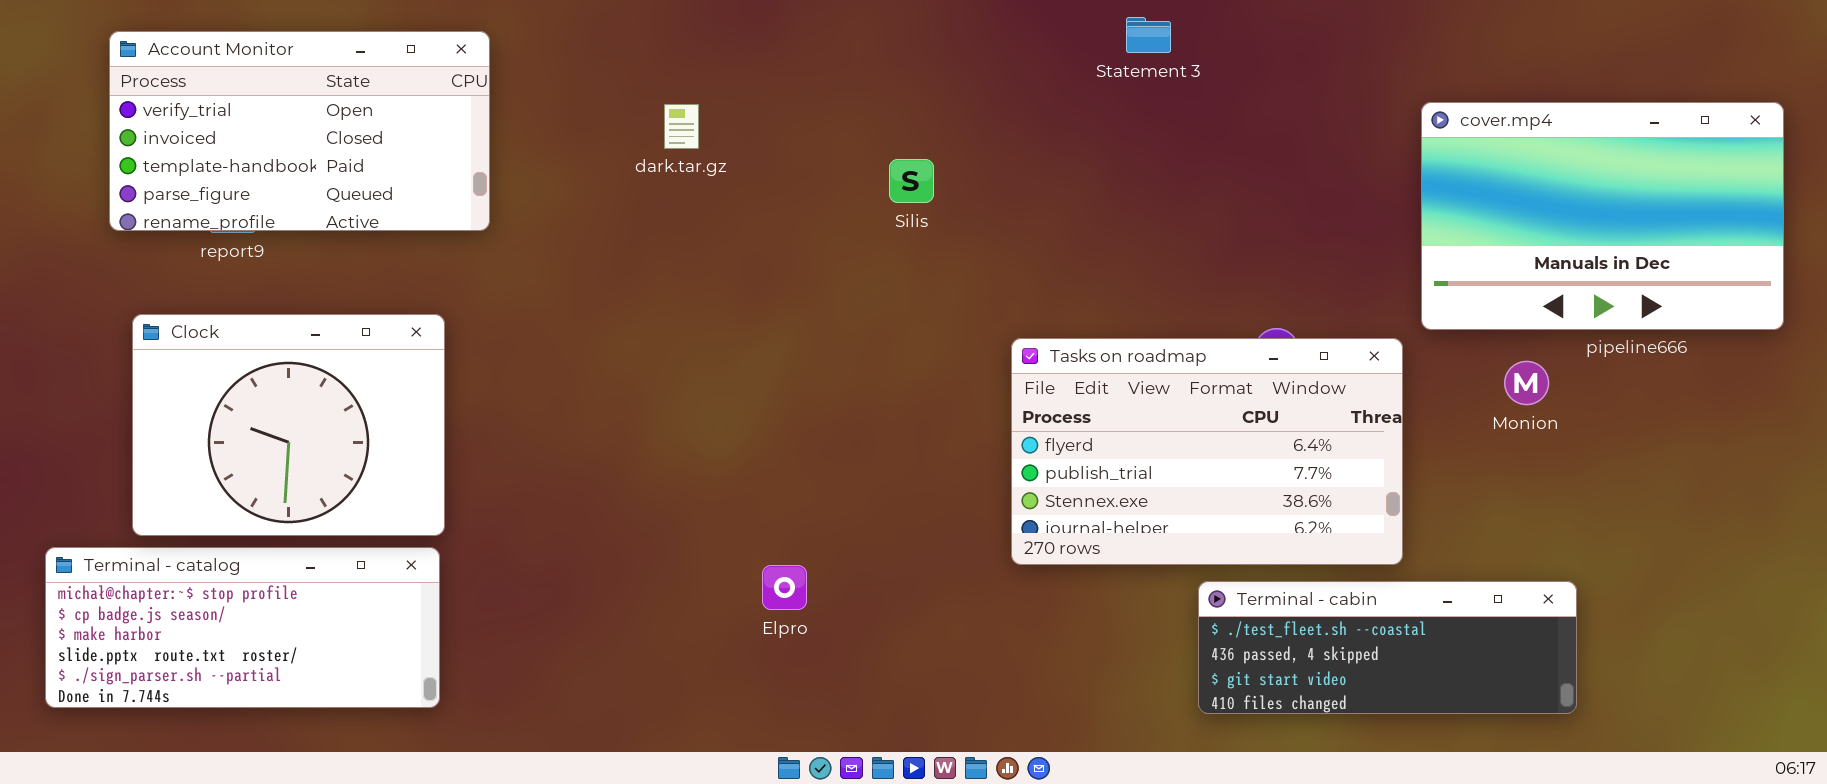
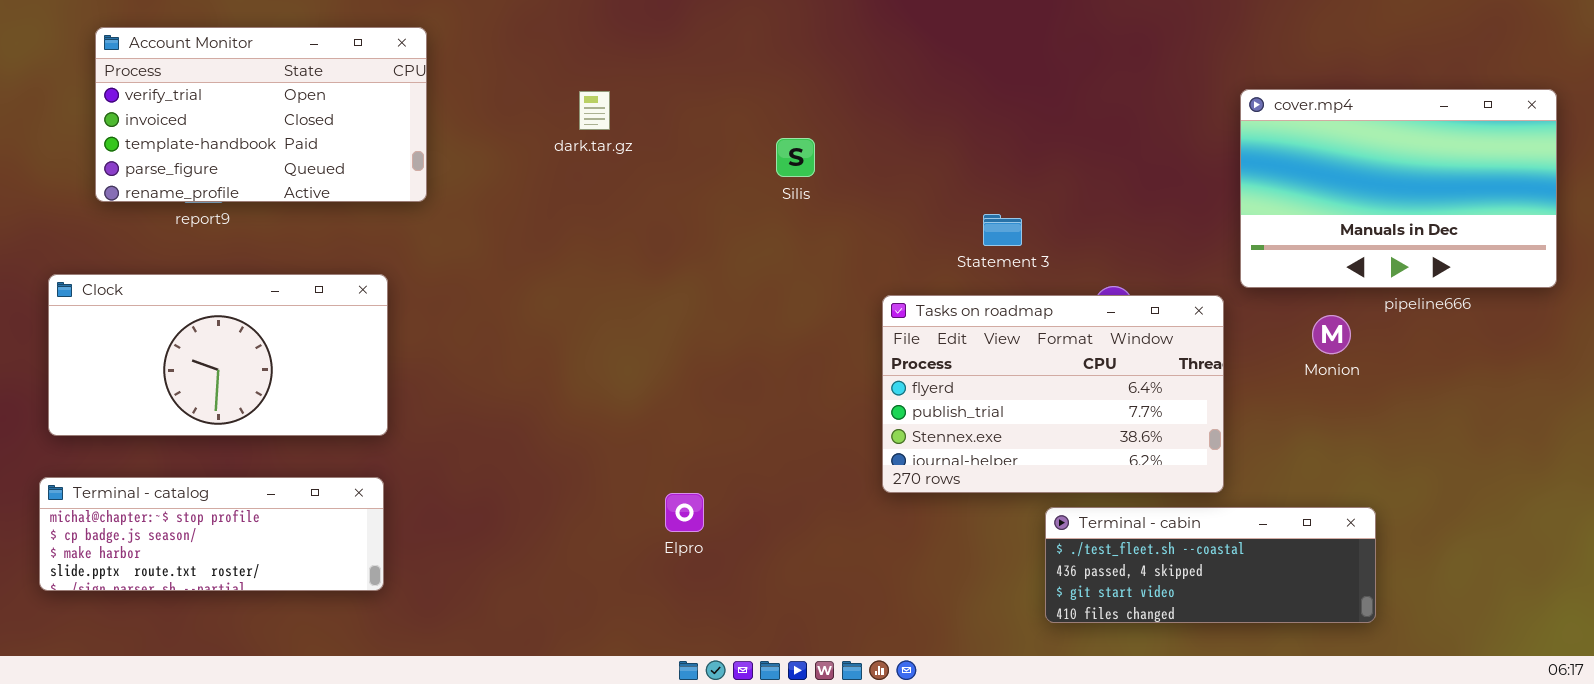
Statement 3: [1126,17,1171,53] -> [983,214,1022,246], moved
Clock: [132,314,445,536] -> [48,274,388,436], resized
Terminal - catalog: [45,547,440,708] -> [39,477,384,591], resized

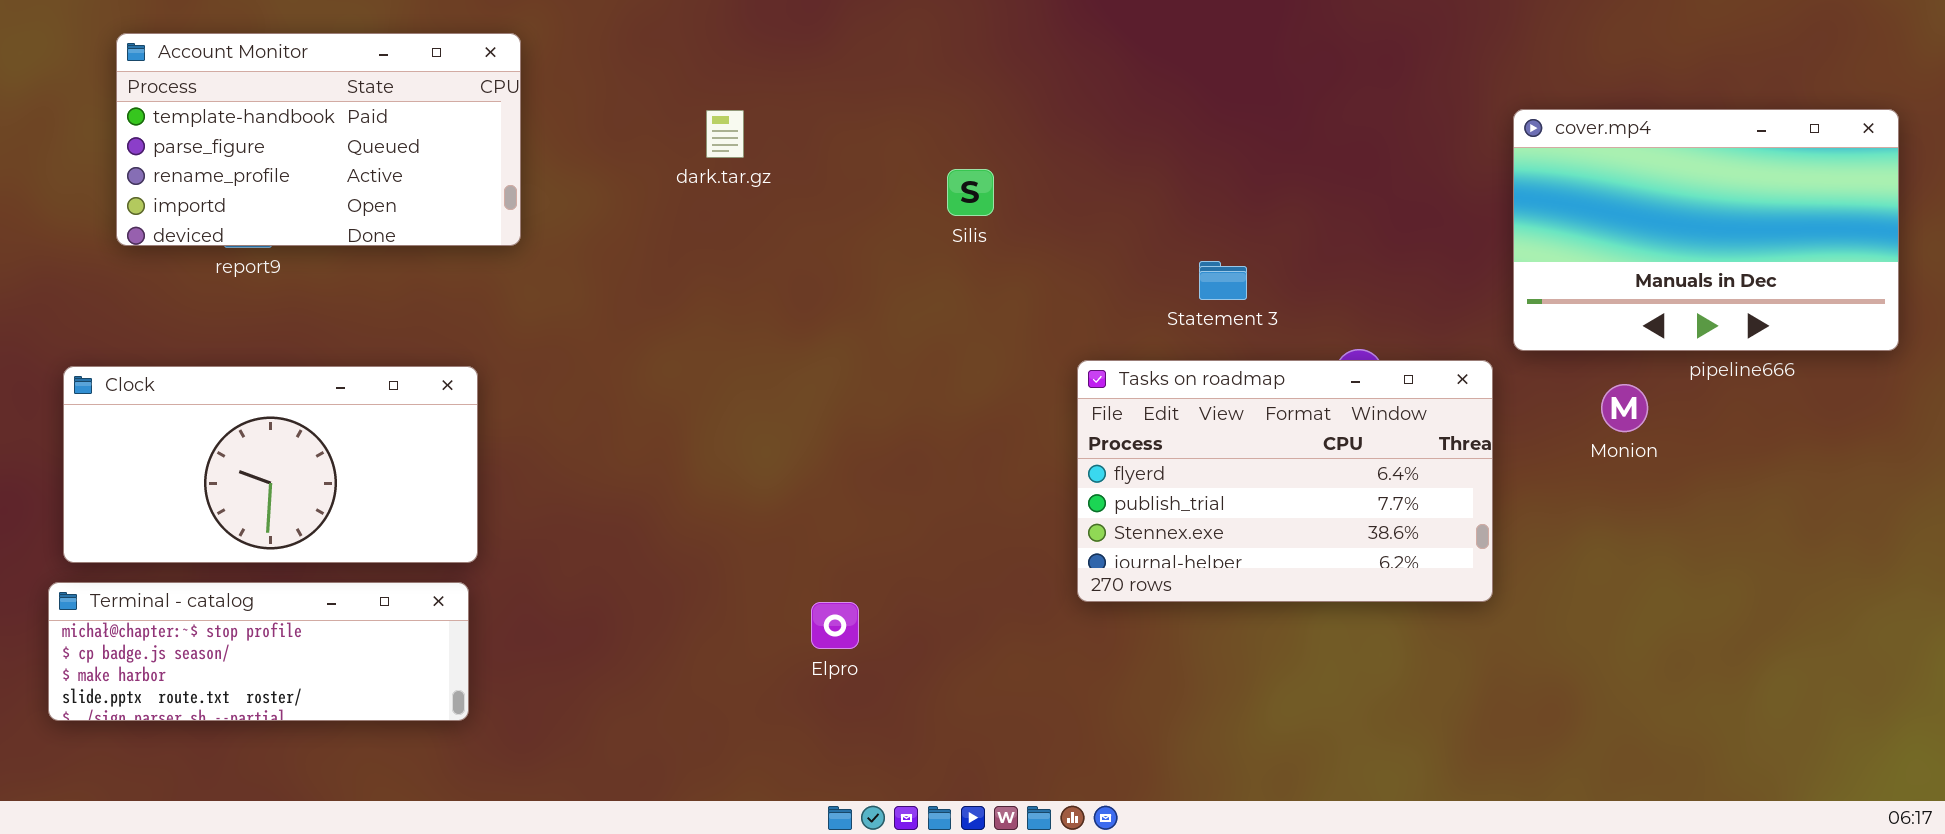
Account Monitor: [95,27,427,202] -> [116,33,521,246], scrolled down 2 rows
Clock: [48,274,388,436] -> [63,366,478,563], moved
Terminal - cabin: [1045,507,1376,623] -> none, closed

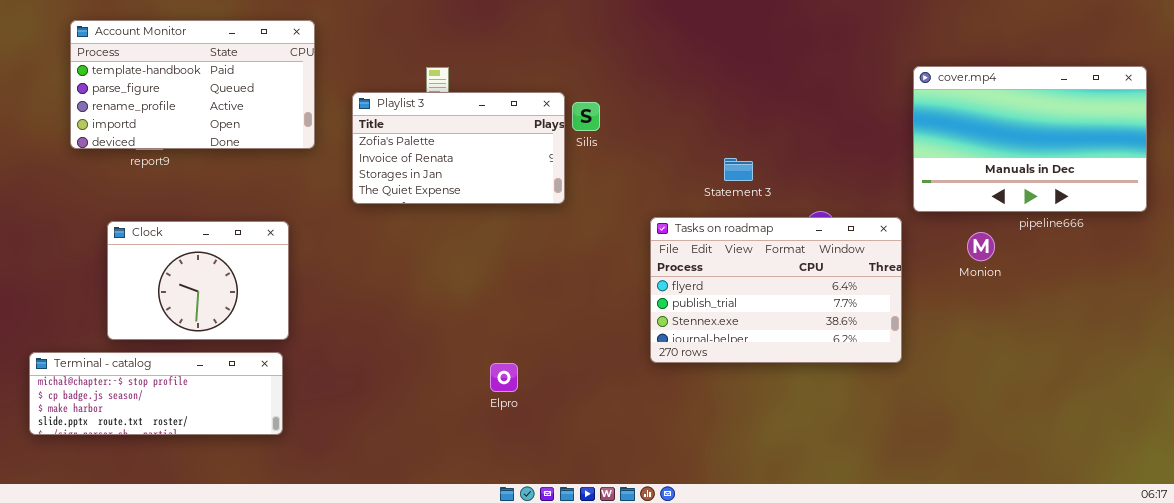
Playlist 3: none -> [352,92,565,204], opened
Clock: [63,366,478,563] -> [107,221,289,340], resized

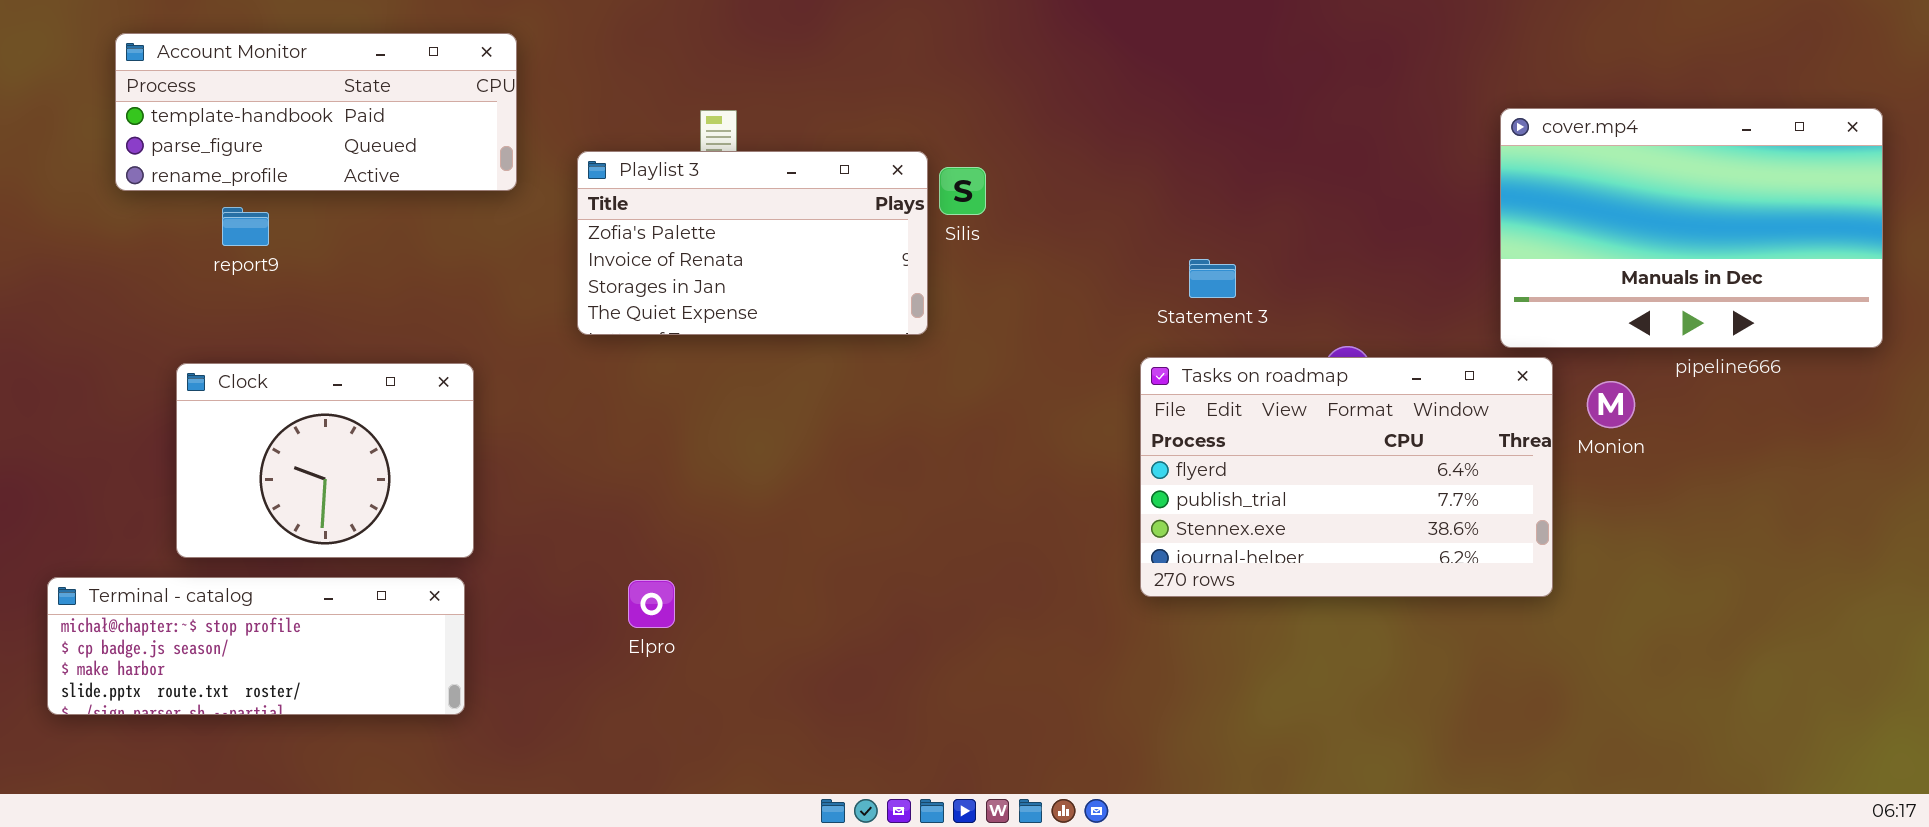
Account Monitor: [70,20,315,149] -> [115,33,517,191], resized
Tasks on roadmap: [650,217,902,363] -> [1140,357,1553,597], moved
Elpro: [490,363,518,392] -> [628,580,675,628], moved

